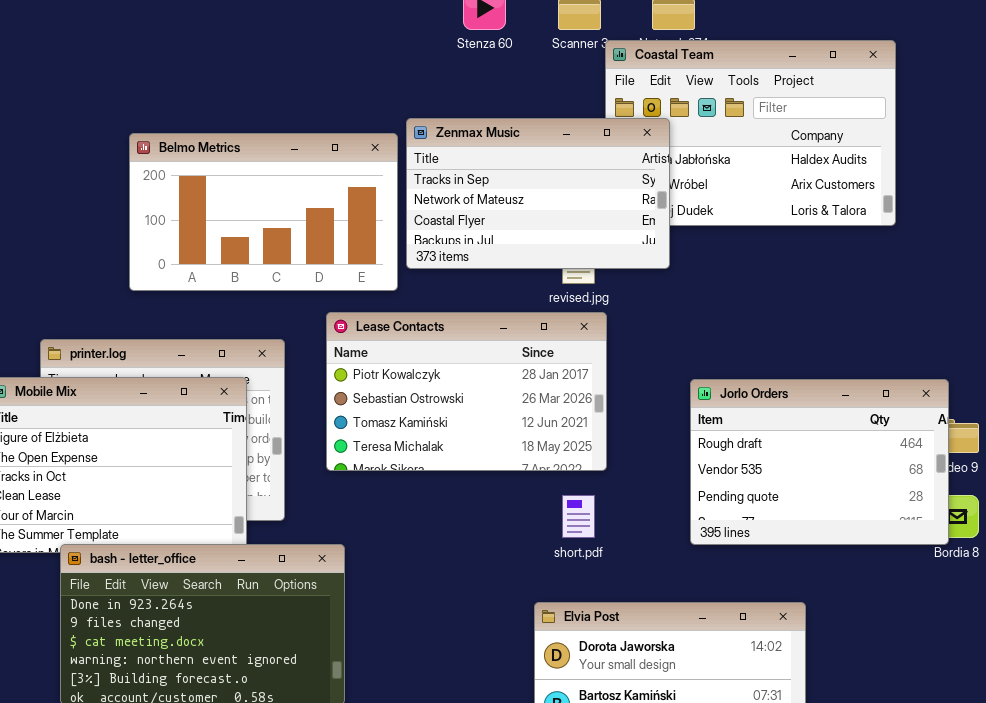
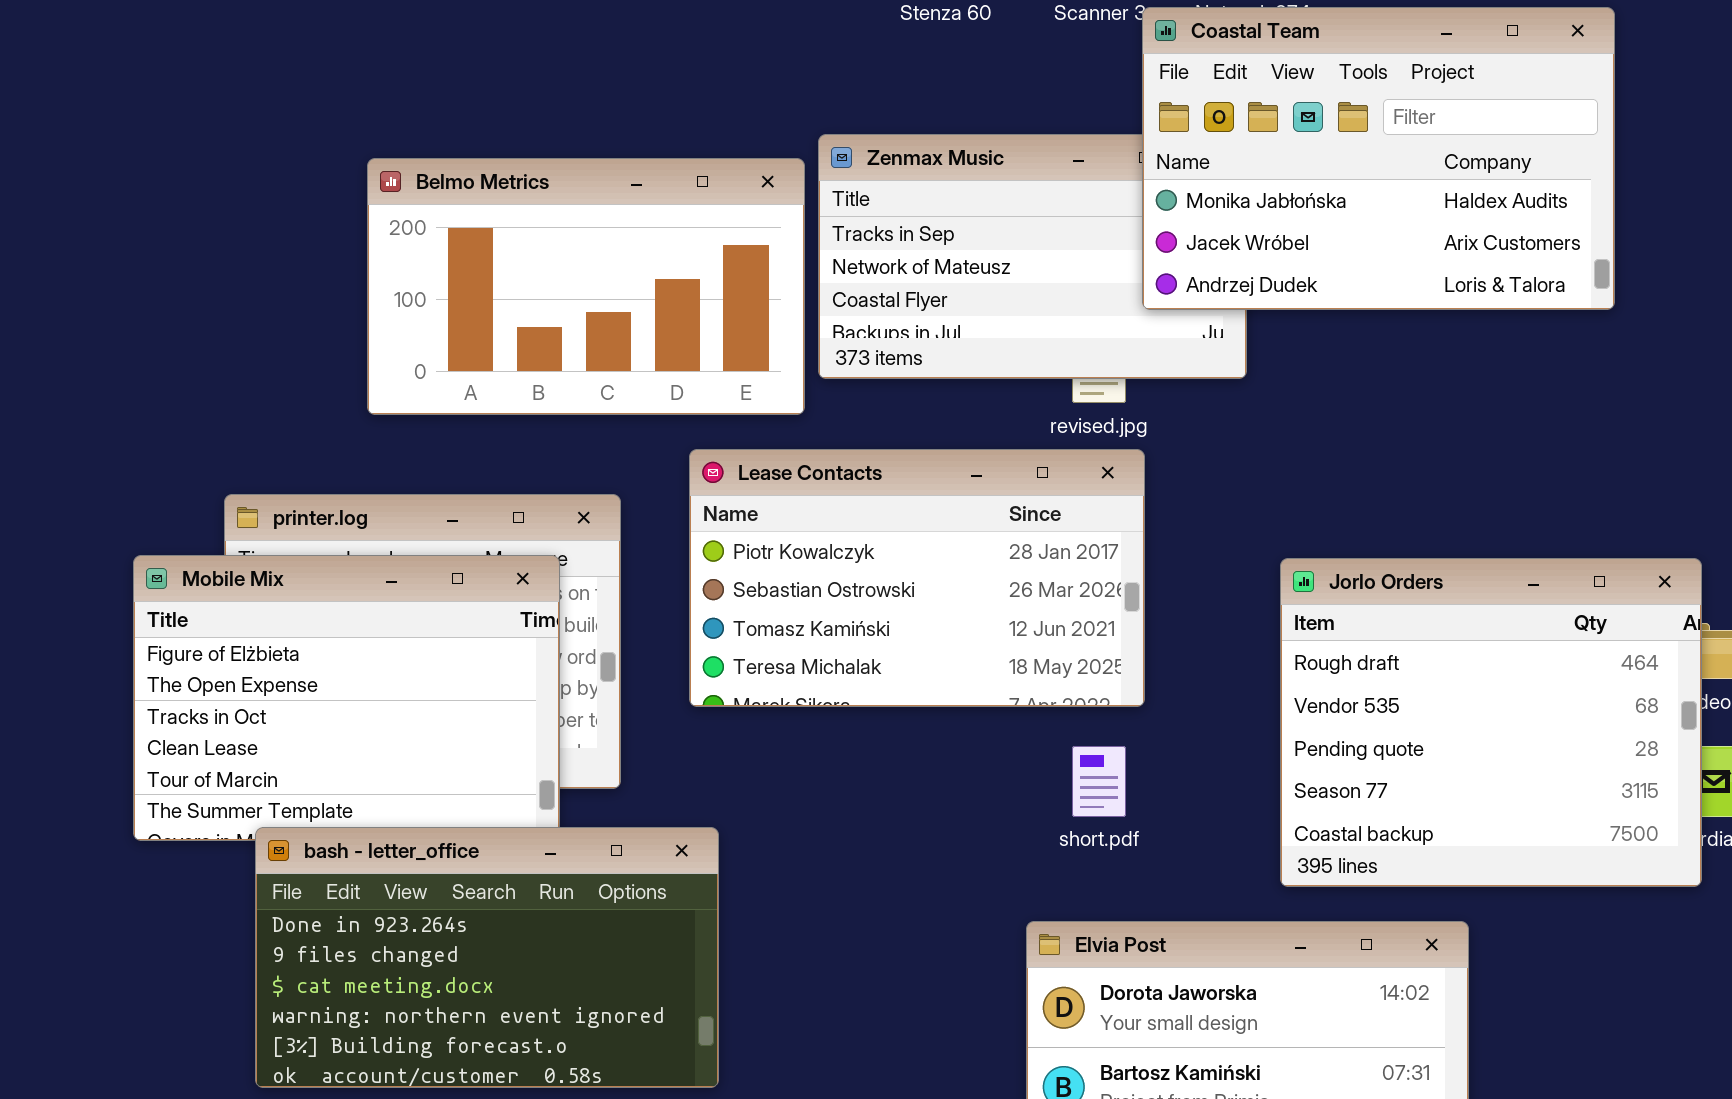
Coastal Team: [605,40,896,226] -> [1142,7,1615,310], raised
Jorlo Orders: [690,379,949,545] -> [1280,558,1702,887], resized

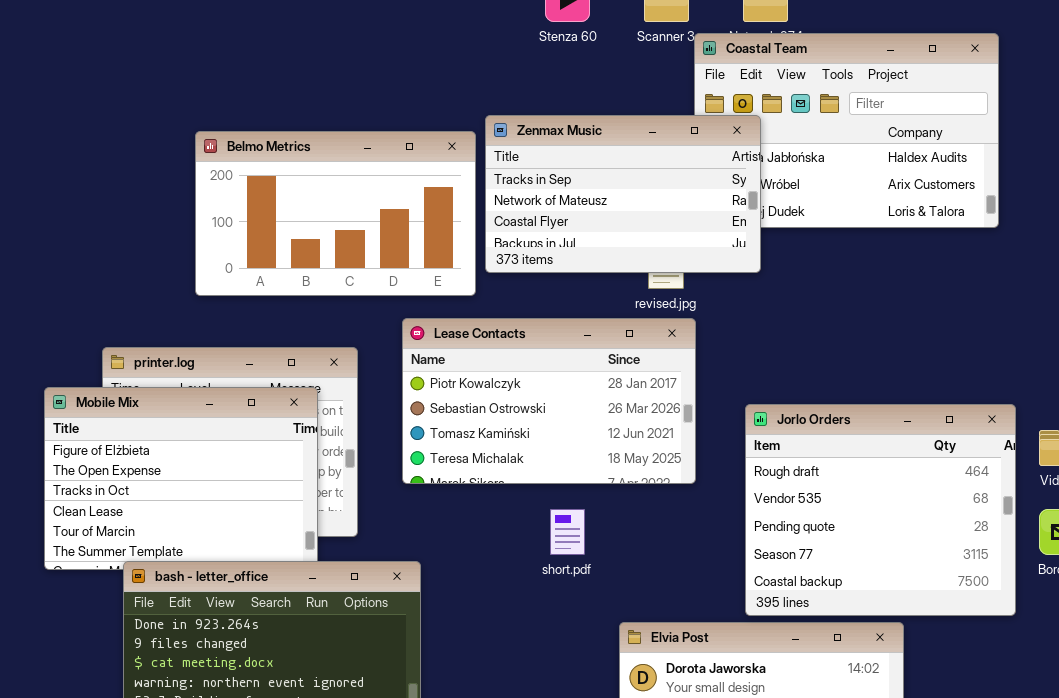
Zenmax Music: [818,134,1247,379] -> [485,115,761,273], raised
Jorlo Orders: [1280,558,1702,887] -> [745,404,1016,616], moved
short.pdf: [1072,746,1126,817] -> [550,509,585,555], moved

